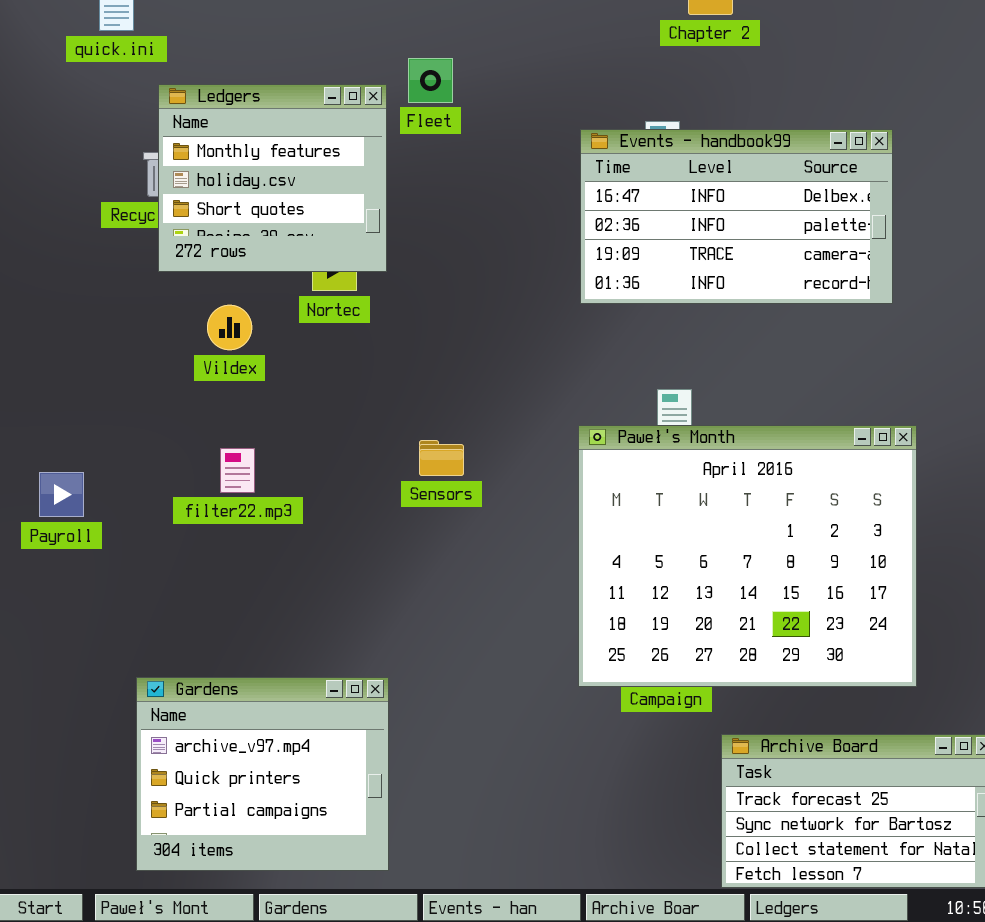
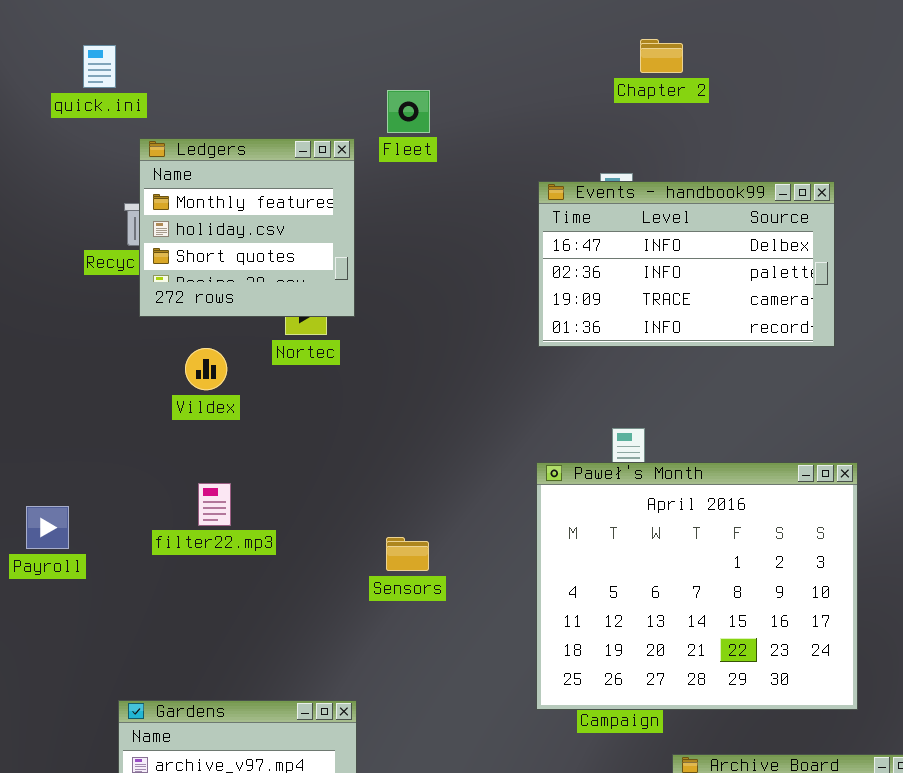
Fleet: [408,58,453,103] -> [387,90,430,133], moved
Sensors: [419,440,464,476] -> [386,537,429,571], moved

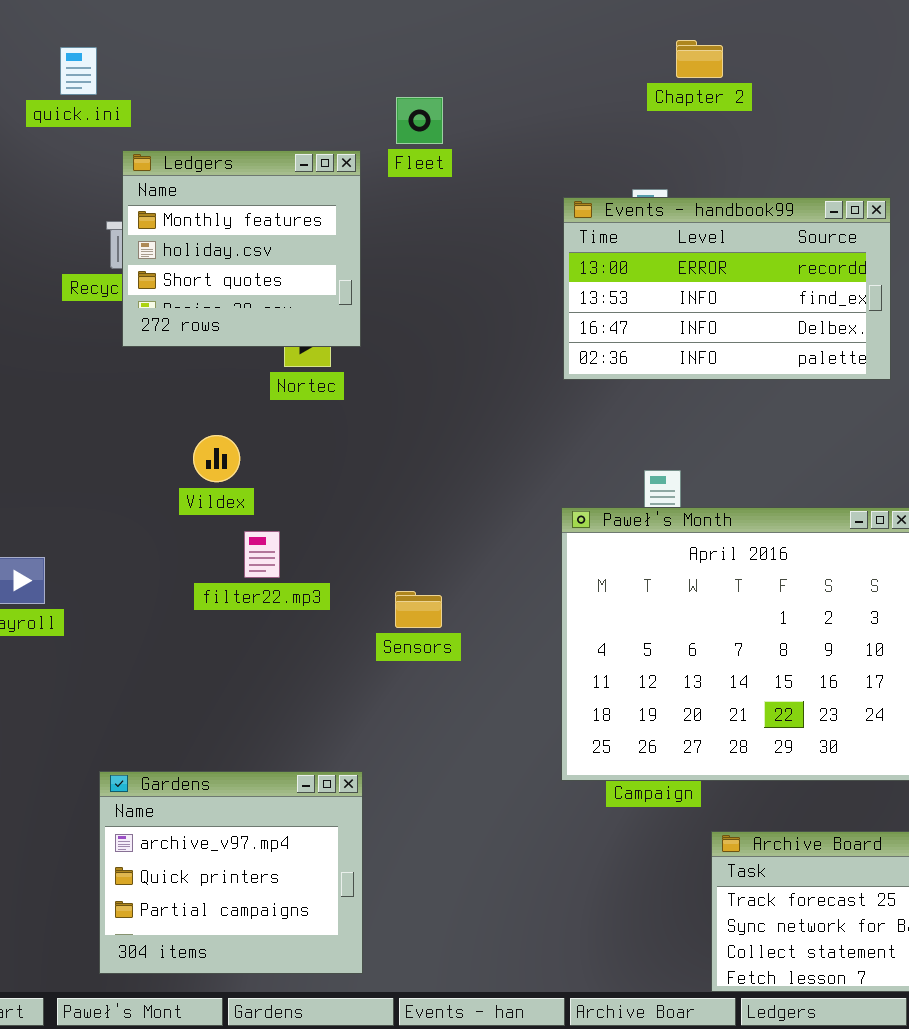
Events - handbook99: [538,181,835,347] -> [563,197,891,380], scrolled up 2 rows
Vildex: [185,348,227,390] -> [193,435,240,482], moved
filter22.mp3: [198,483,231,526] -> [244,531,280,578], moved

